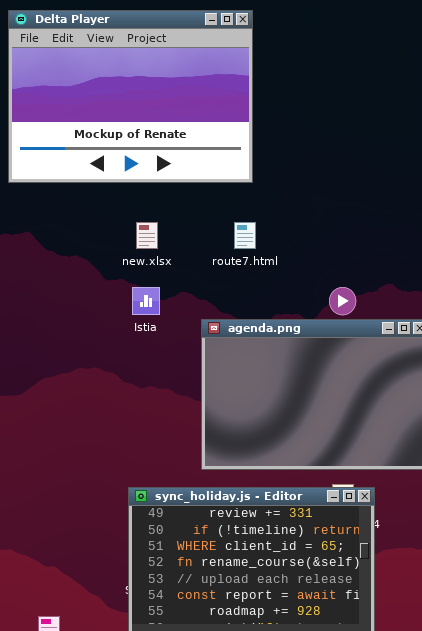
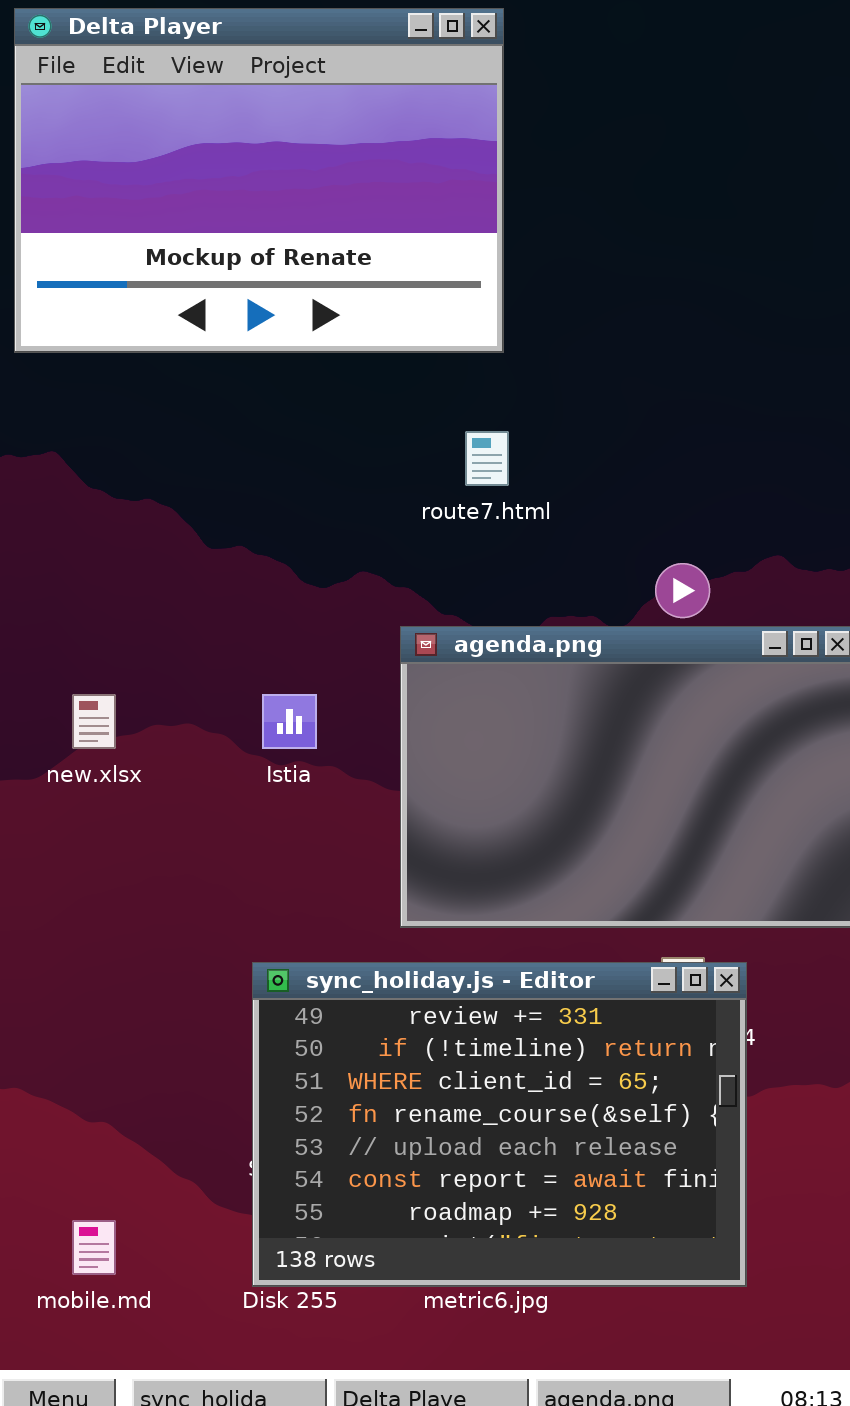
new.xlsx: [136,222,158,249] -> [72,694,116,749], moved
Istia: [132,287,160,315] -> [262,694,317,749], moved

